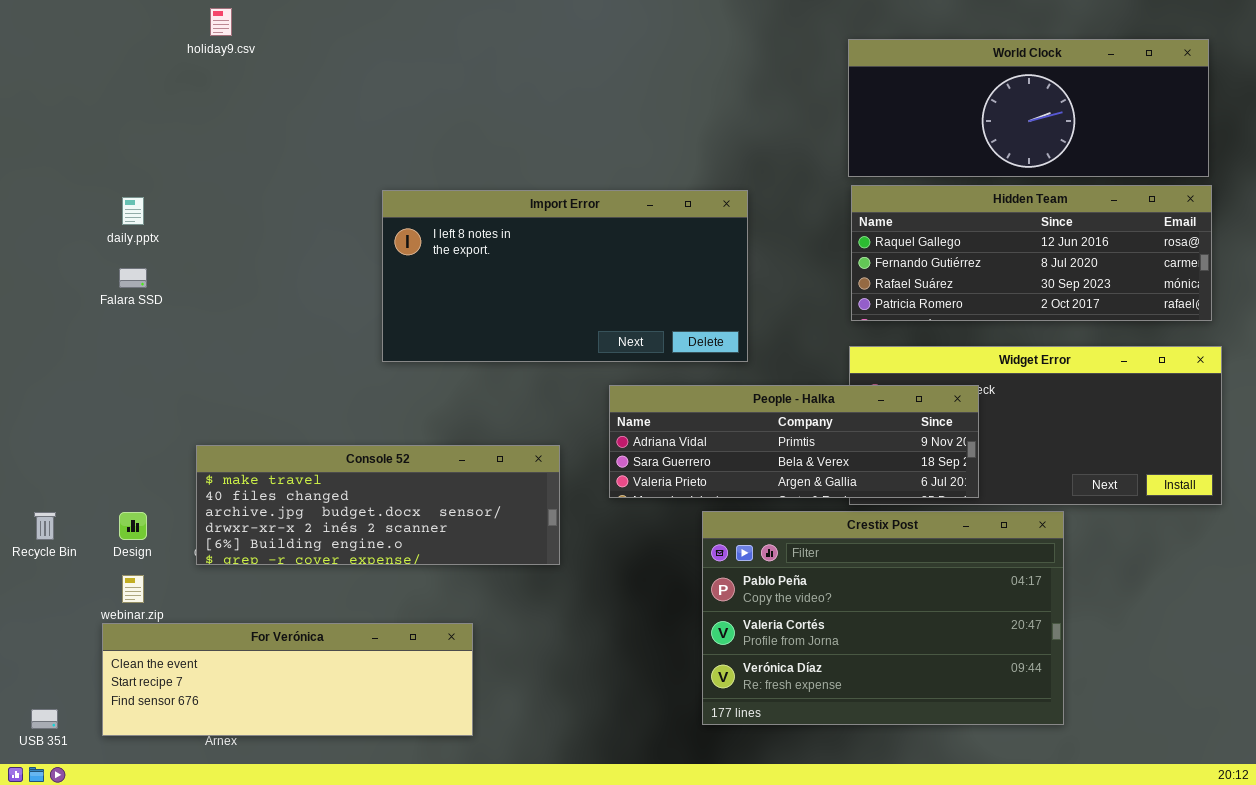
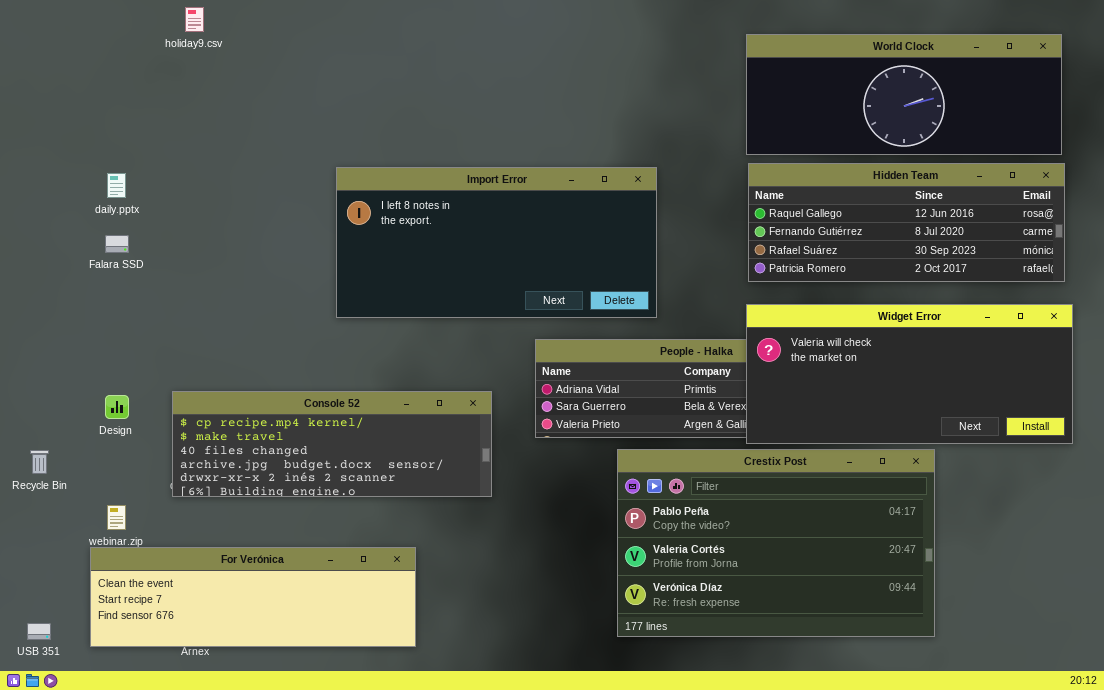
Widget Error: [849,346,1222,505] -> [746,304,1073,444], raised
Console 52: [196,445,560,565] -> [172,391,492,497], scrolled up 1 row
Design: [119,512,147,540] -> [105,395,129,419], moved

